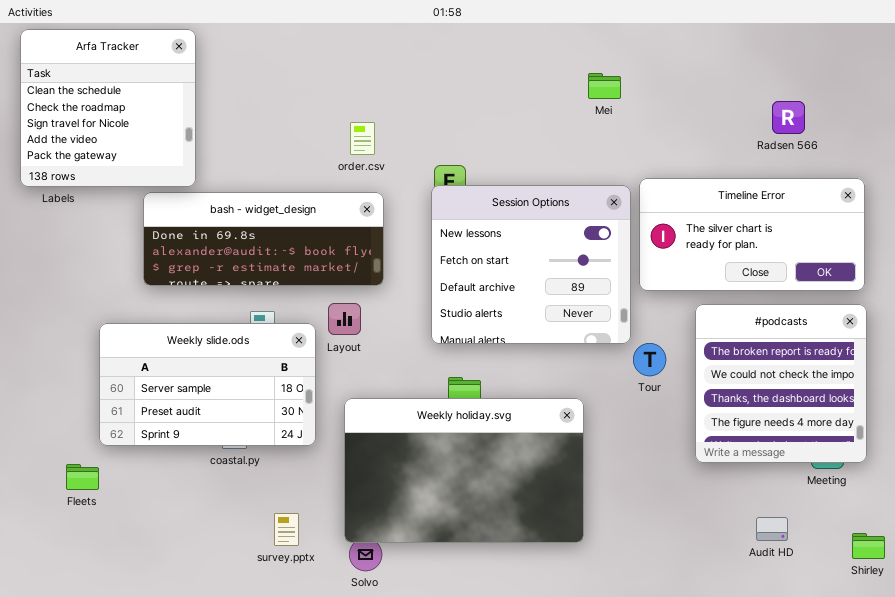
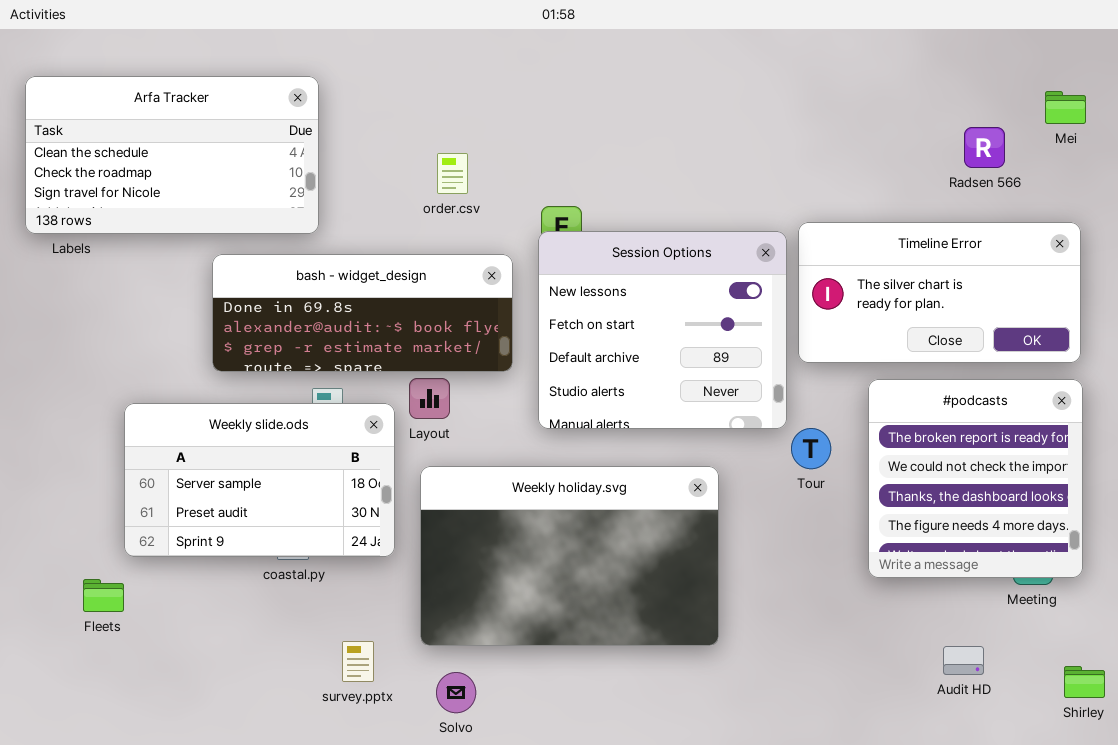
Arfa Tracker: [20,29,196,187] -> [25,76,319,234], resized
Mei: [588,73,621,99] -> [1045,91,1086,124], moved
bash - widget_design: [143,192,384,286] -> [212,254,513,372], moved
Weekly holiday.svg: [344,398,584,543] -> [420,466,719,646], moved

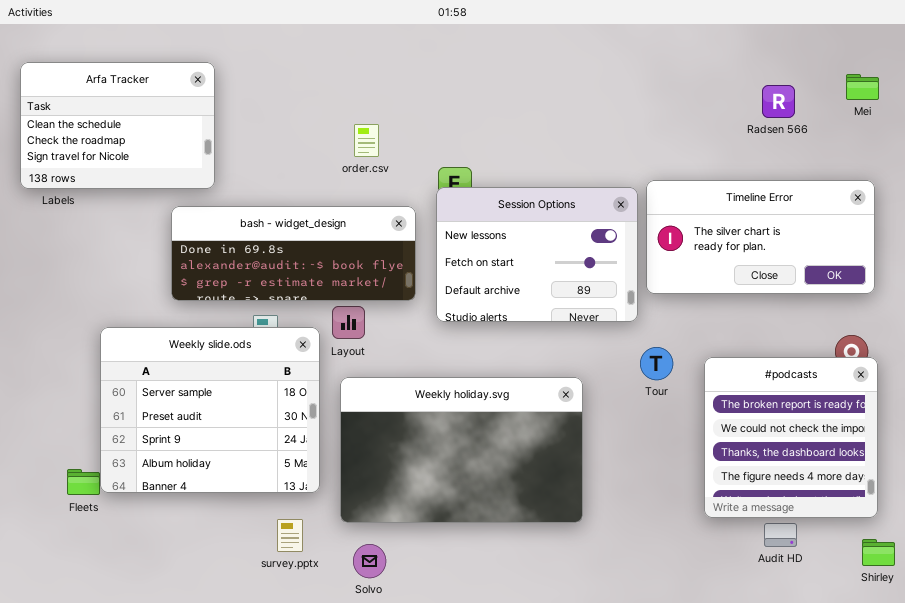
Arfa Tracker: [25,76,319,234] -> [20,62,215,189], resized
Radsen 566: [964,127,1005,168] -> [762,85,795,118], moved
Session Options: [538,231,787,429] -> [436,187,638,322], resized
#podcasts: [868,379,1083,578] -> [704,357,878,518], moved
Weekly slide.ods: [124,403,395,557] -> [100,327,320,493], resized

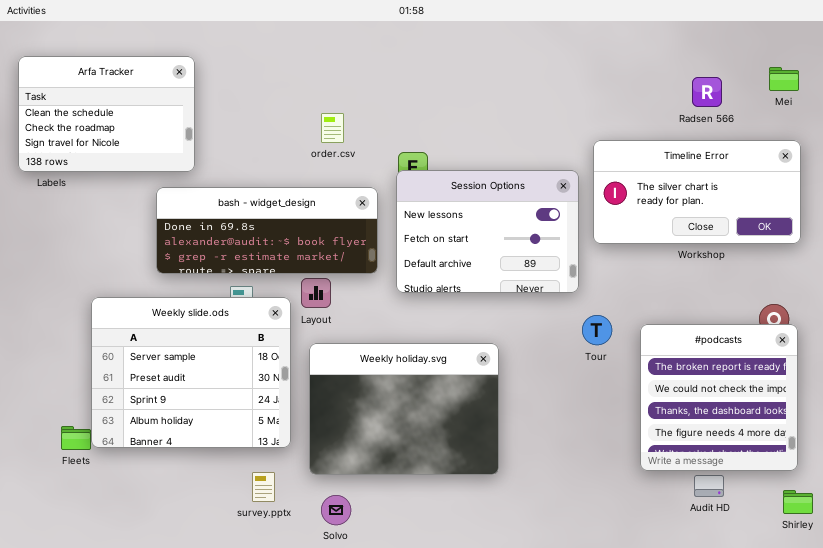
Timeline Error: [646,180,875,294] -> [593,140,801,244], moved
Weekly holiday.svg: [340,377,583,523] -> [309,343,499,475], resized

